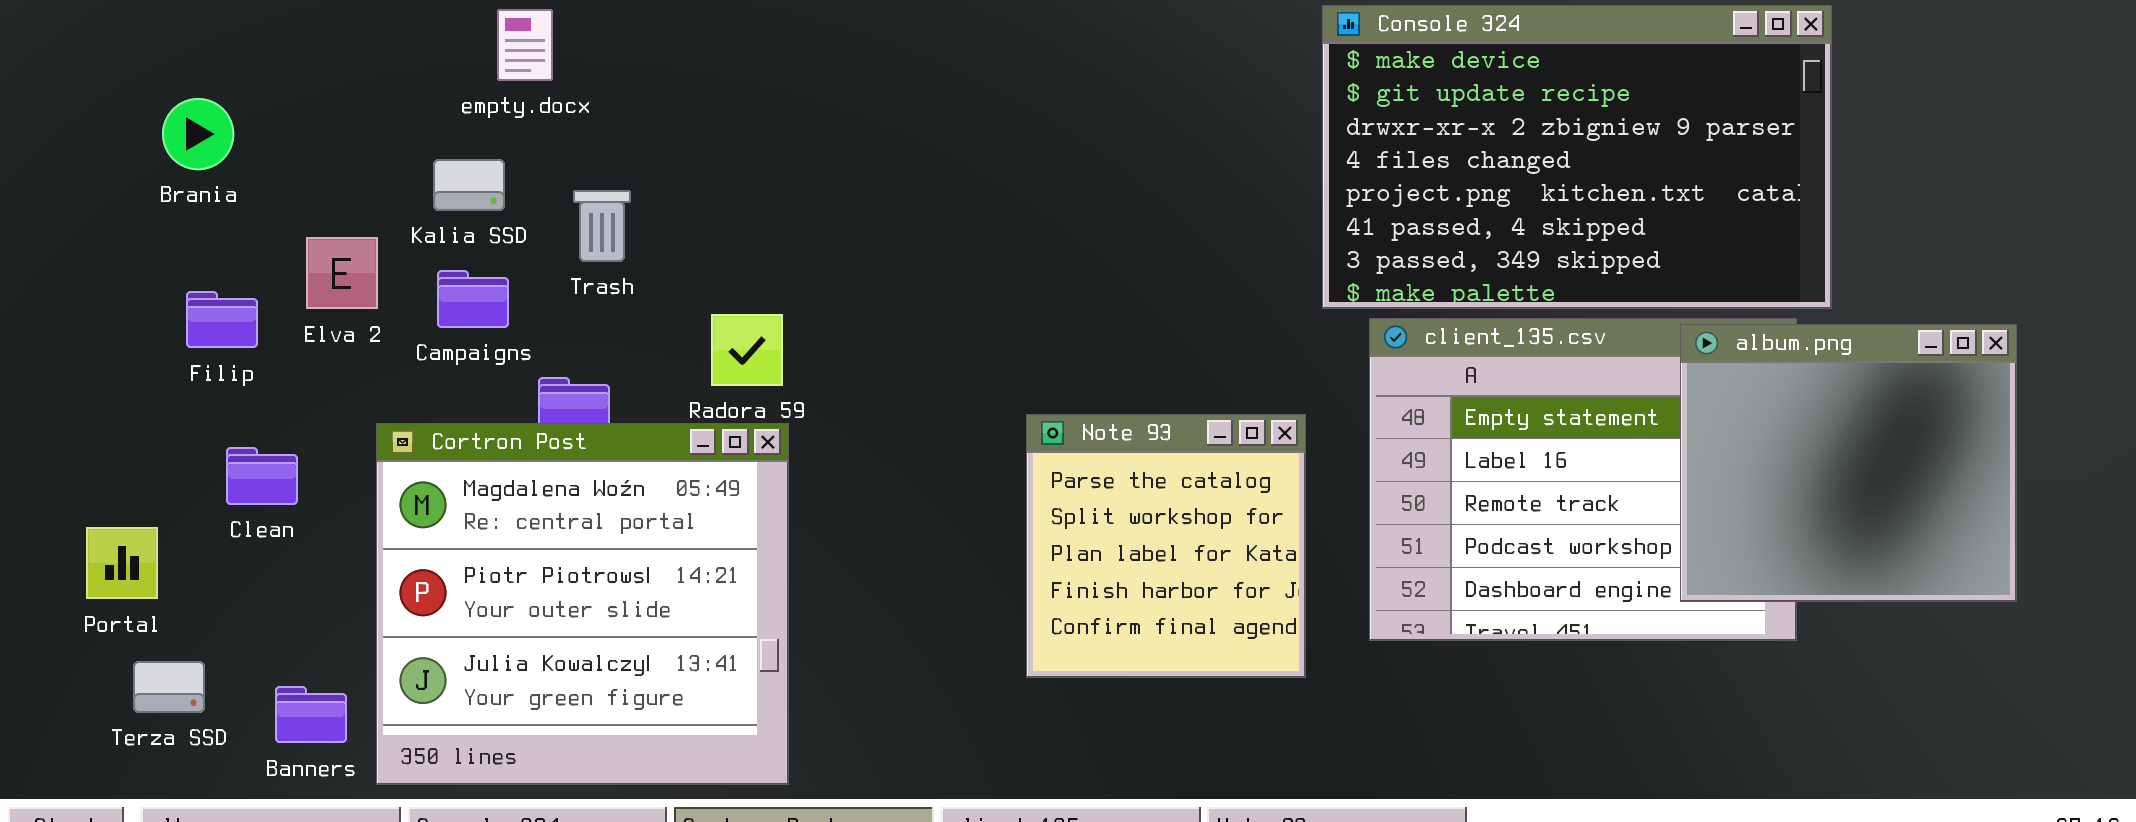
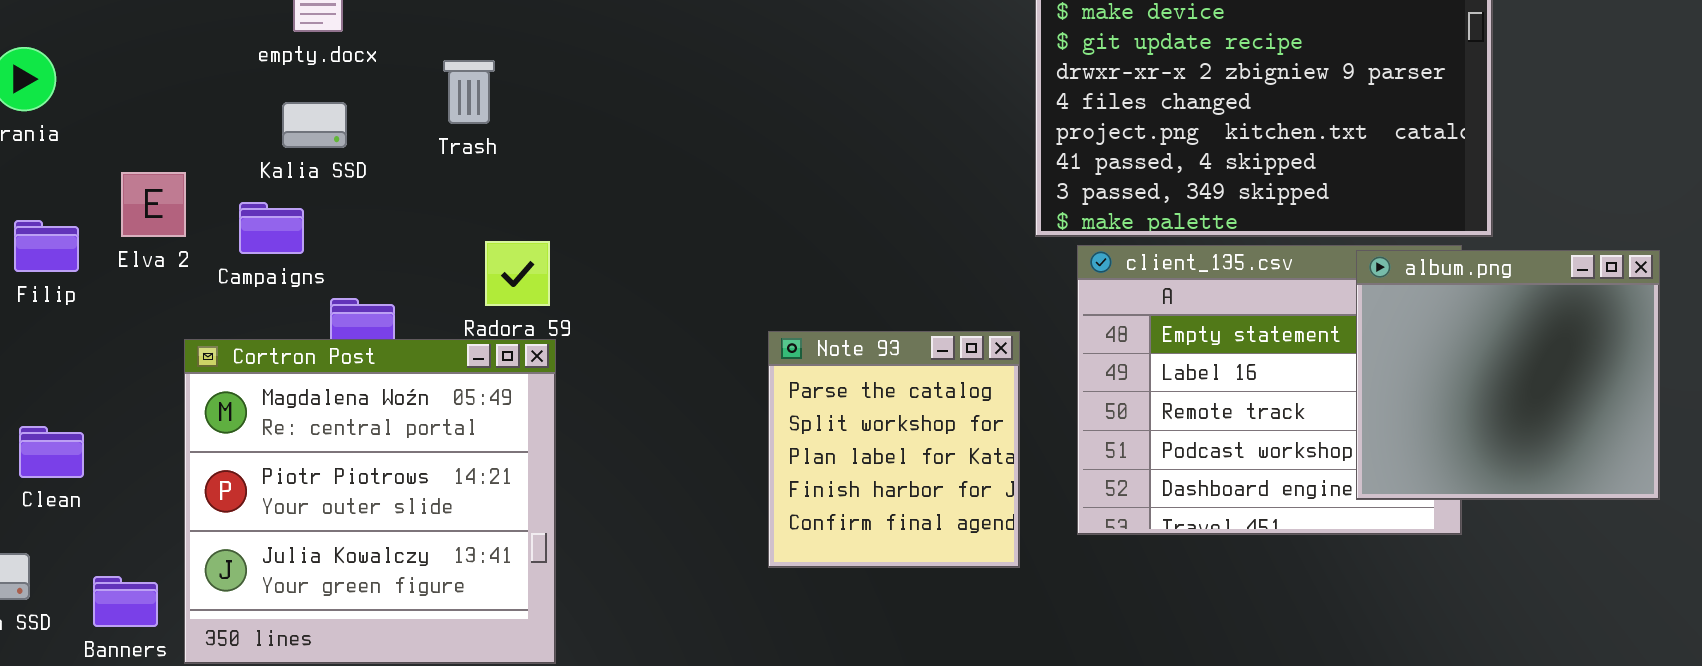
Kalia SSD: [433,159,505,211] -> [282,102,347,148], moved
Trash: [573,190,631,262] -> [443,60,495,124], moved
Clean: [226,447,298,505] -> [19,426,84,478], moved

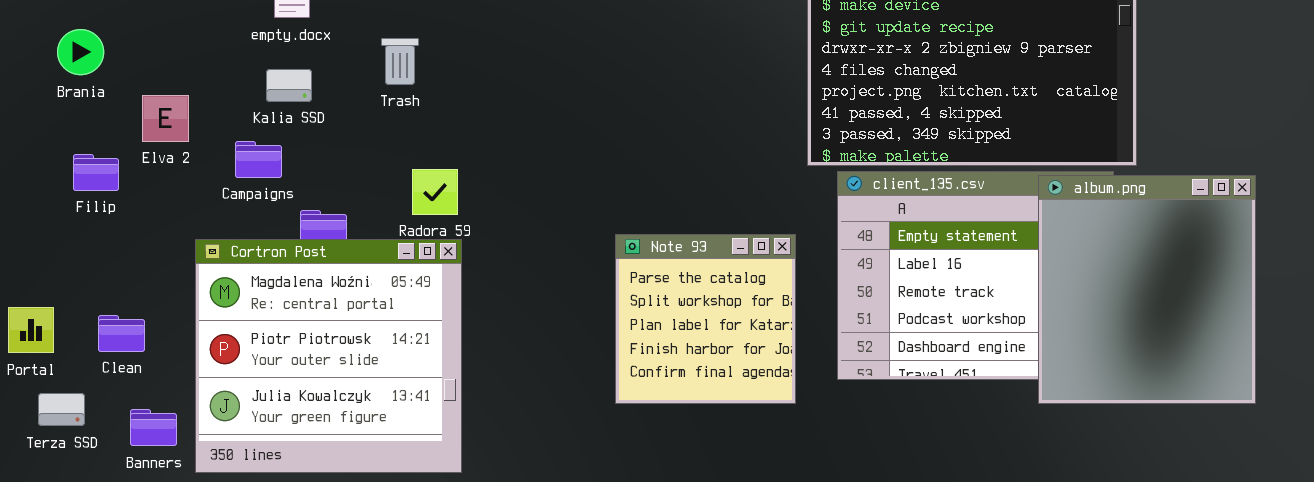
Elva 2: [121,172,186,237] -> [142,95,189,142], moved
album.png: [1356,250,1660,500] -> [1038,175,1256,404], resized
Clean: [19,426,84,478] -> [98,315,145,352], moved

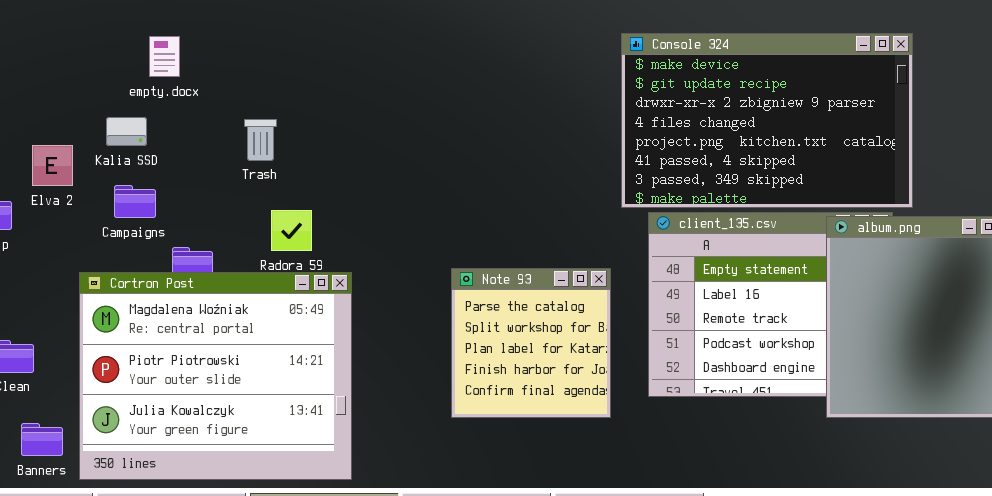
Trash: [381,38,419,85] -> [244,119,277,161], moved
Kalia SSD: [266,69,312,102] -> [106,117,147,146], moved
Cortron Post: [195,239,462,473] -> [79,272,352,480], resized

